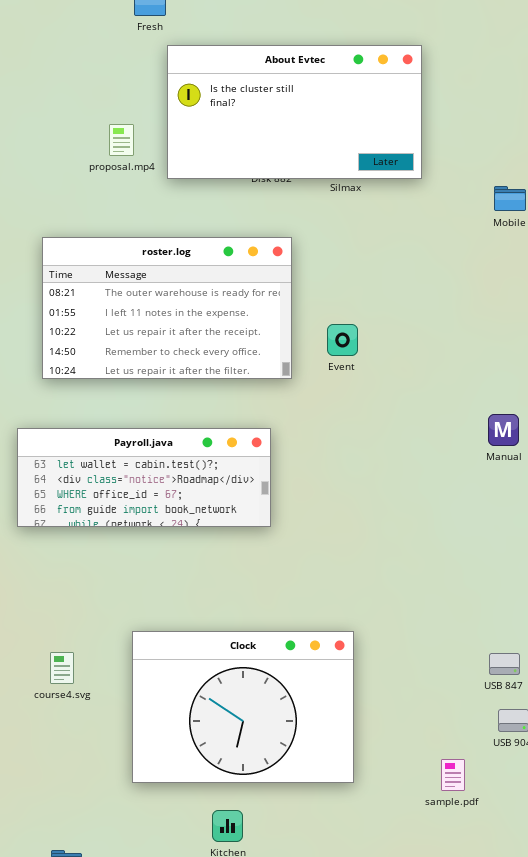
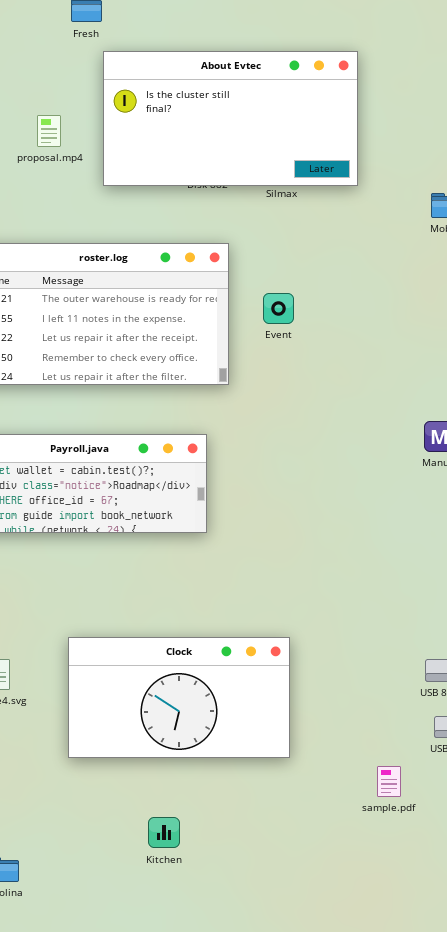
proposal.mp4: [109,124,134,156] -> [37,115,61,147], moved
Event: [327,324,358,356] -> [263,293,294,324], moved
Clock: [132,631,354,783] -> [68,637,290,758], resized

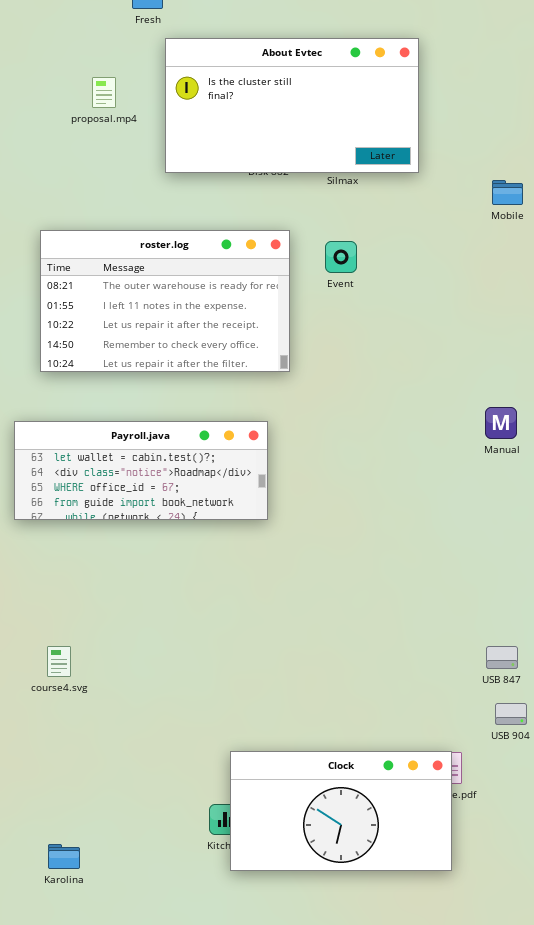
proposal.mp4: [37,115,61,147] -> [92,77,116,108], moved
Event: [263,293,294,324] -> [325,241,357,273], moved
Clock: [68,637,290,758] -> [230,751,452,871], moved

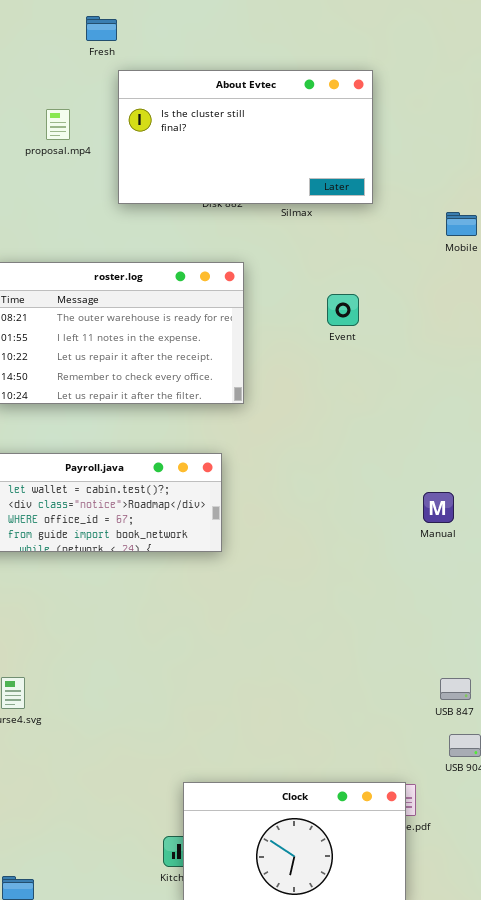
Event: [325,241,357,273] -> [327,294,359,326], moved
Manual: [485,407,517,439] -> [423,492,454,523], moved

